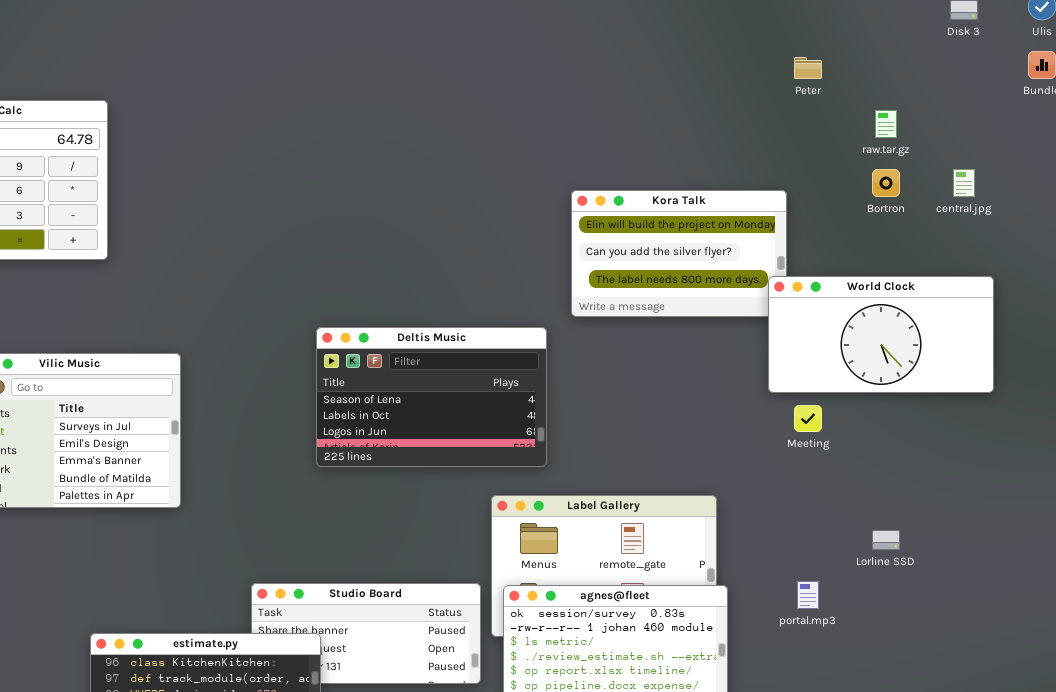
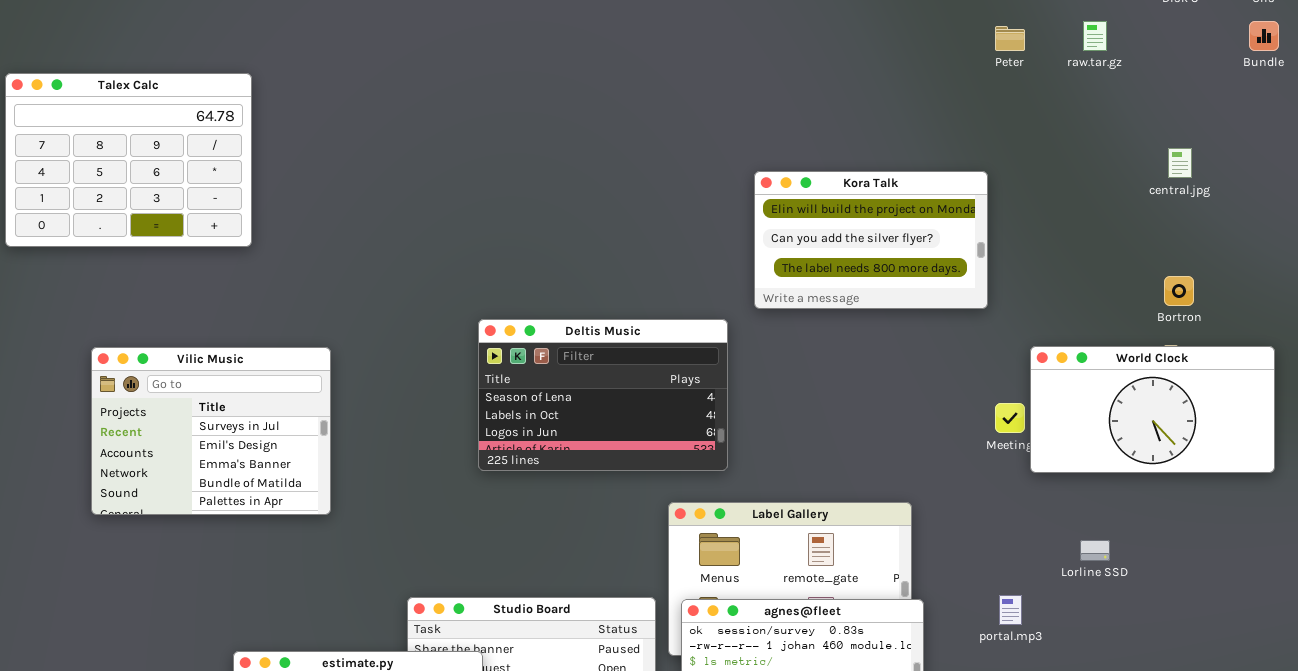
raw.tar.gz: [875,110,897,138] -> [1083,21,1107,51], moved
Bortron: [872,169,900,197] -> [1164,276,1194,306], moved
World Clock: [768,276,994,393] -> [1030,346,1275,473], moved

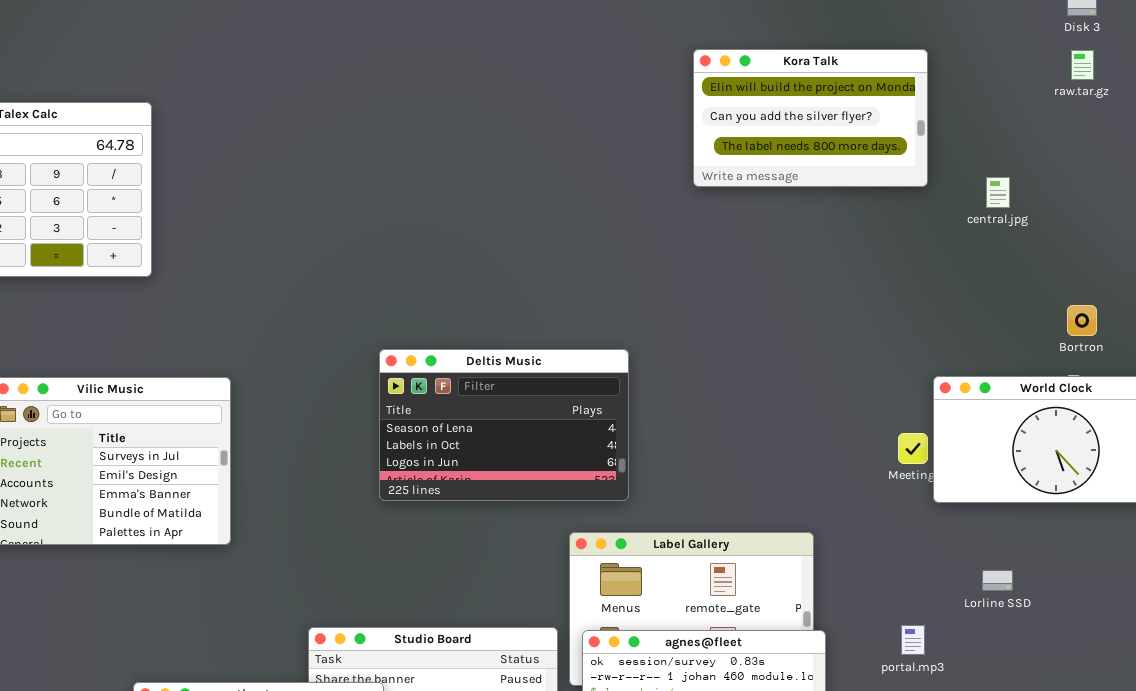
raw.tar.gz: [1083,21,1107,51] -> [1071,50,1094,80], moved
central.jpg: [1168,148,1192,178] -> [986,177,1010,208], moved
Kora Talk: [754,171,988,309] -> [693,49,928,187], moved

